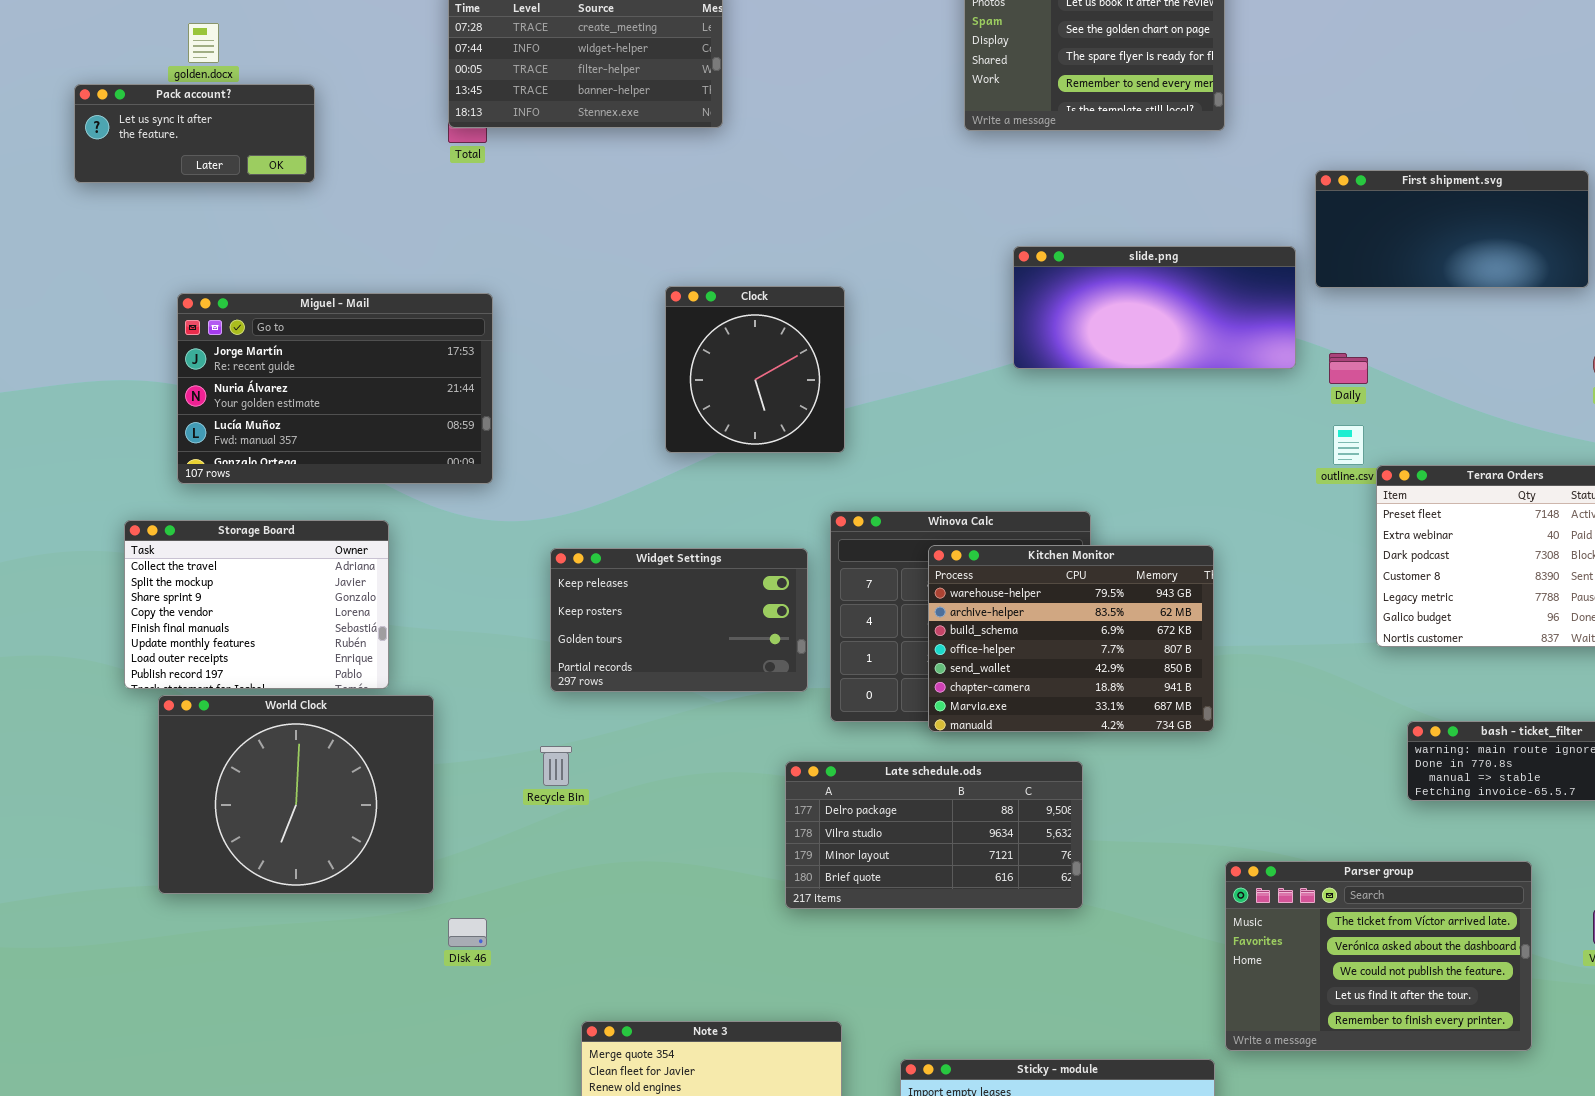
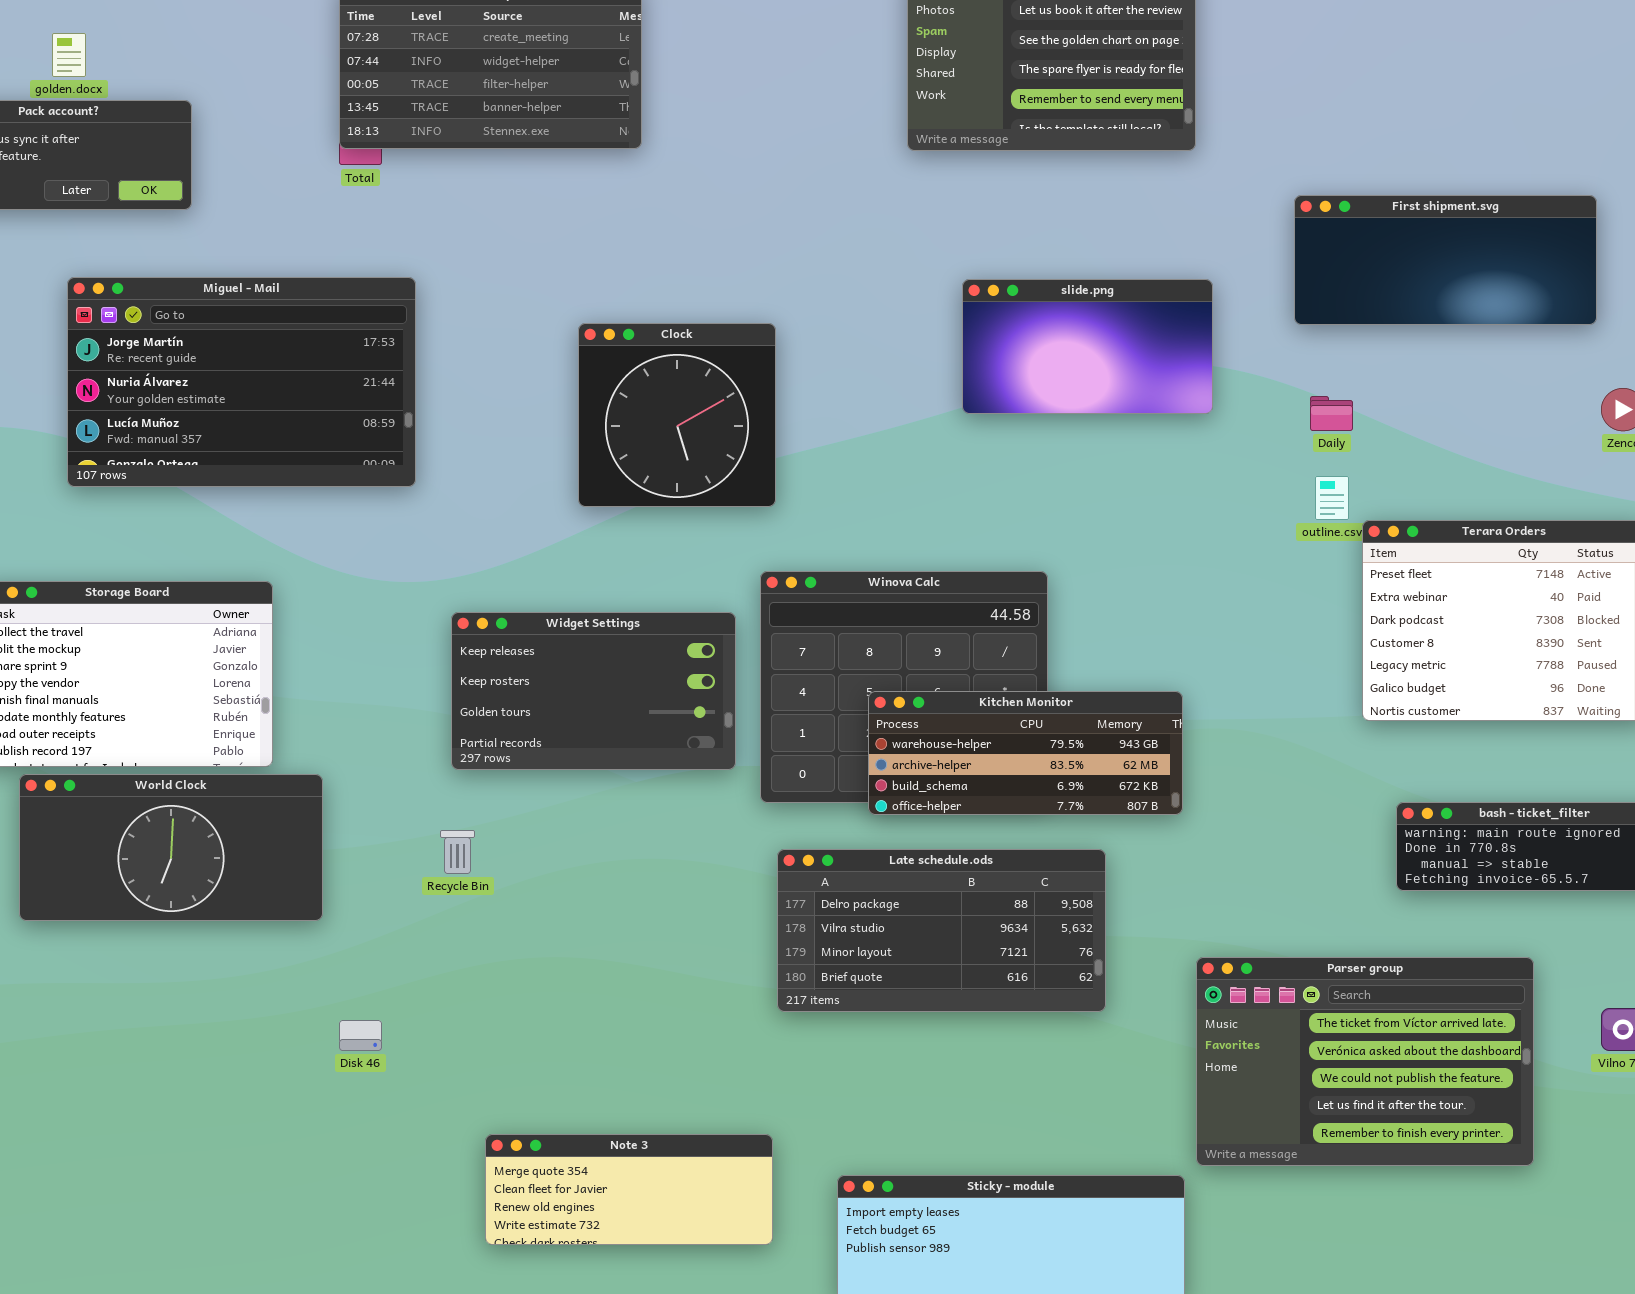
slide.png: [1013,246,1296,369] -> [962,279,1213,414], resized
Miguel - Mail: [177,293,493,484] -> [67,277,416,487], moved
Kitchen Monitor: [928,545,1214,732] -> [868,691,1183,815], resized
World Clock: [158,695,434,894] -> [19,774,323,921], resized
Late schedule.ods: [785,761,1083,909] -> [777,849,1106,1012], moved

